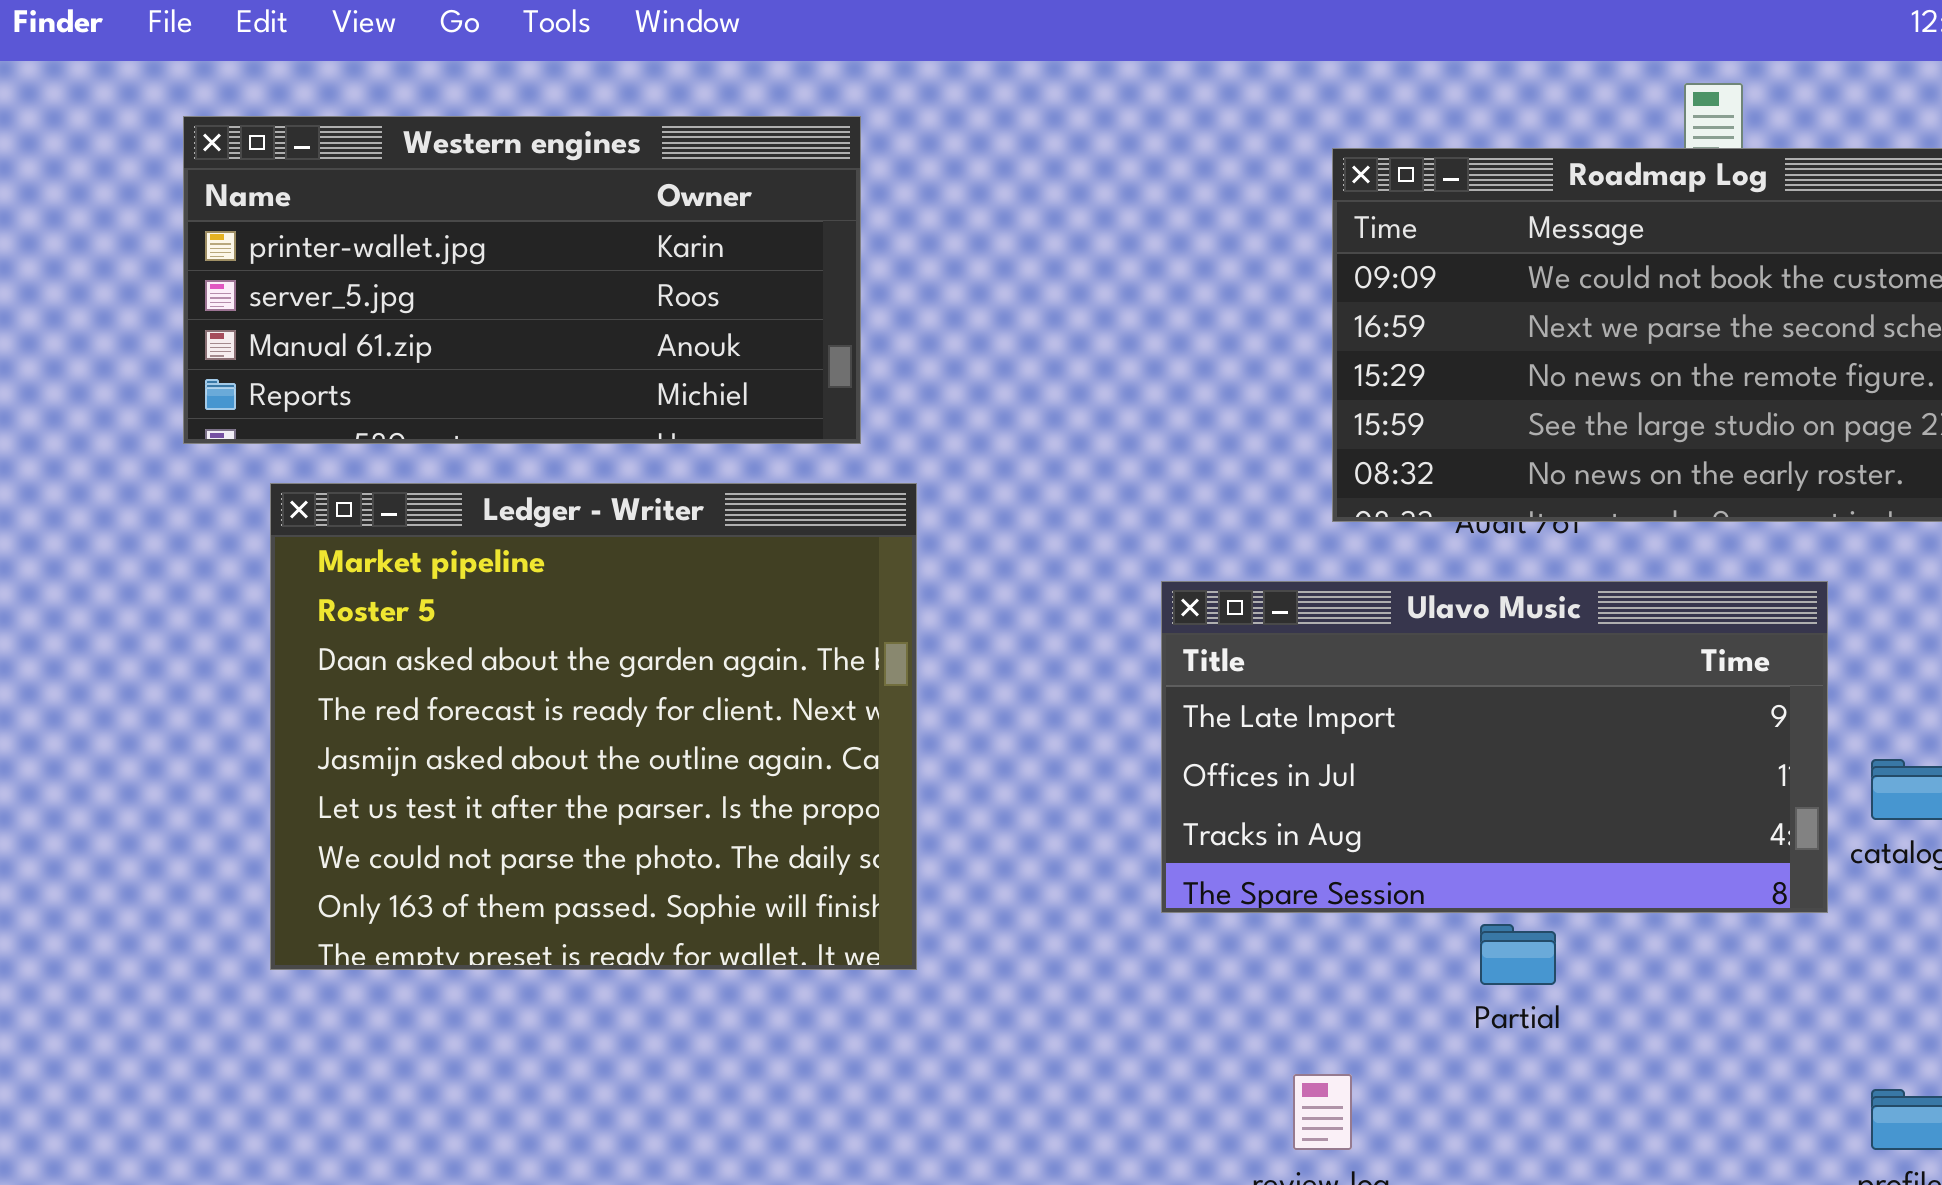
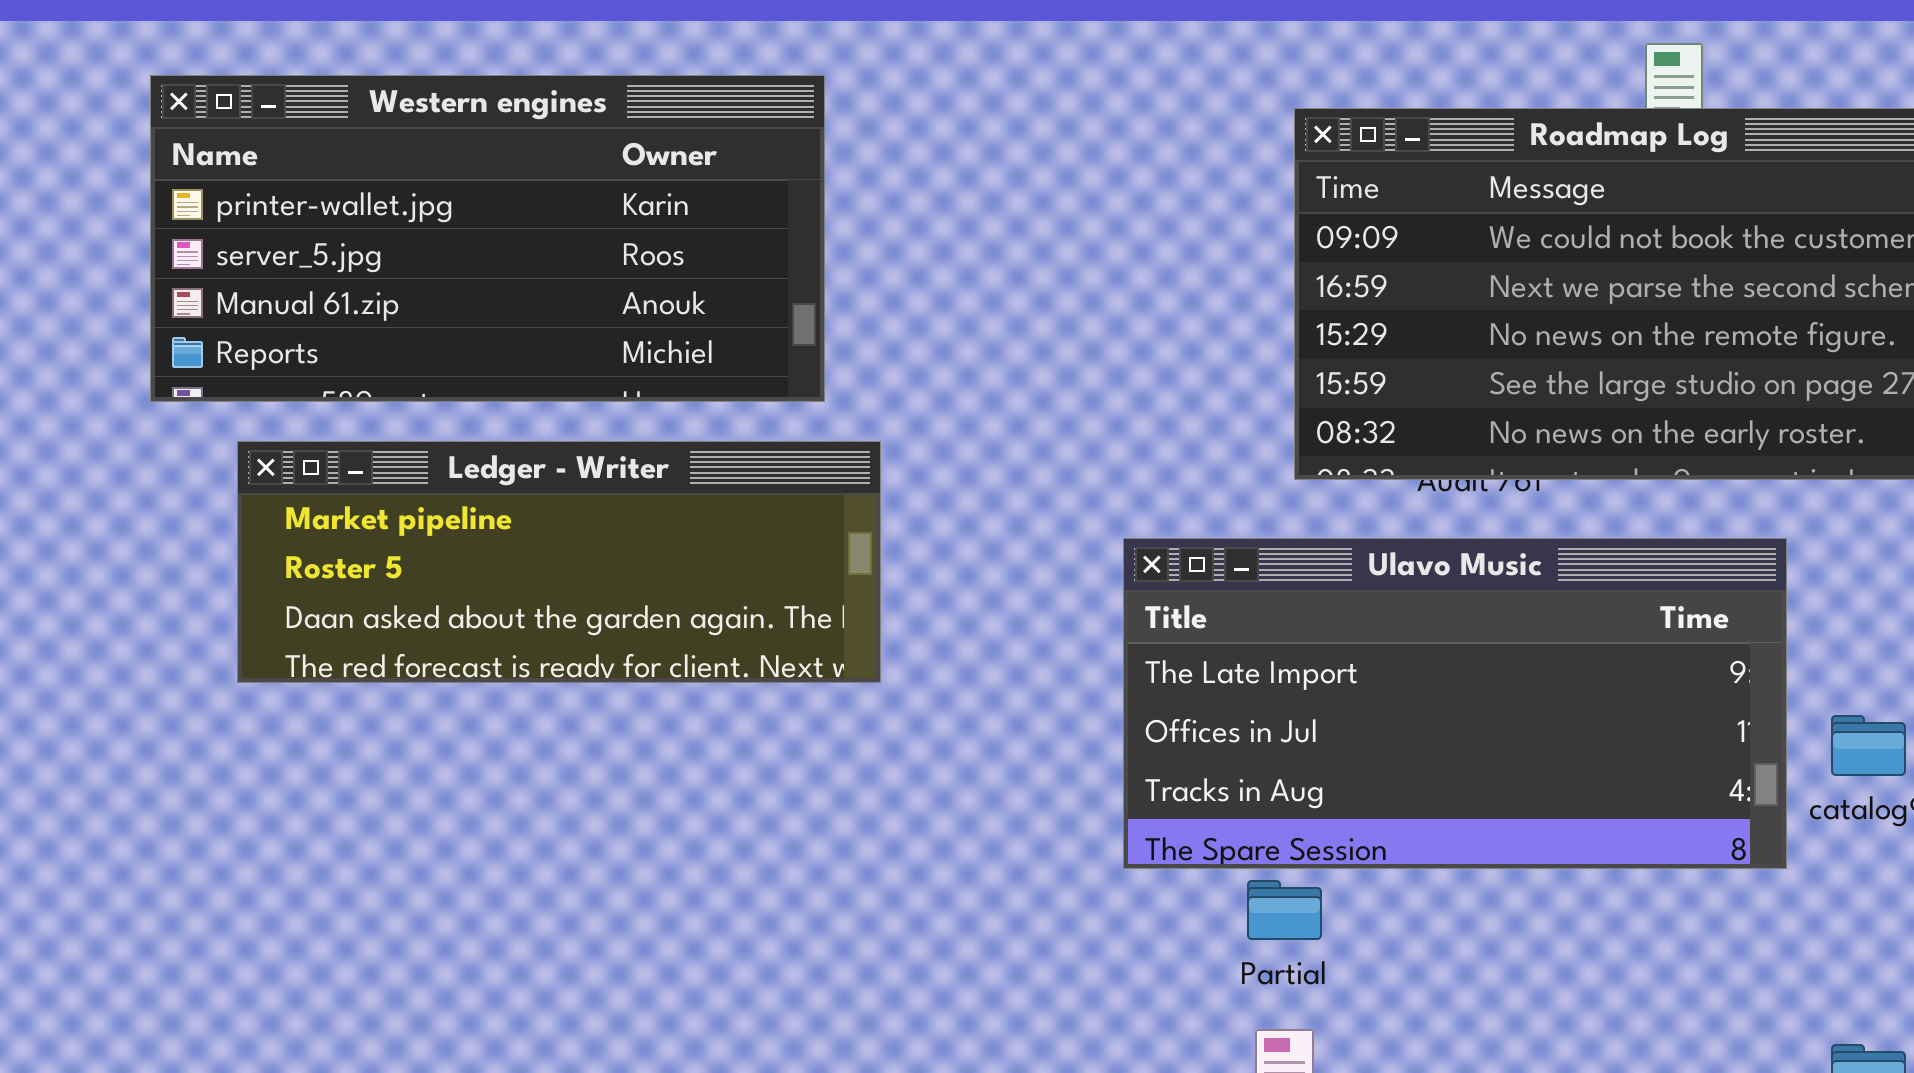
Ledger - Writer: [270,483,917,970] -> [237,441,881,683], resized
Partial: [1480,924,1556,985] -> [1247,880,1322,940], moved

